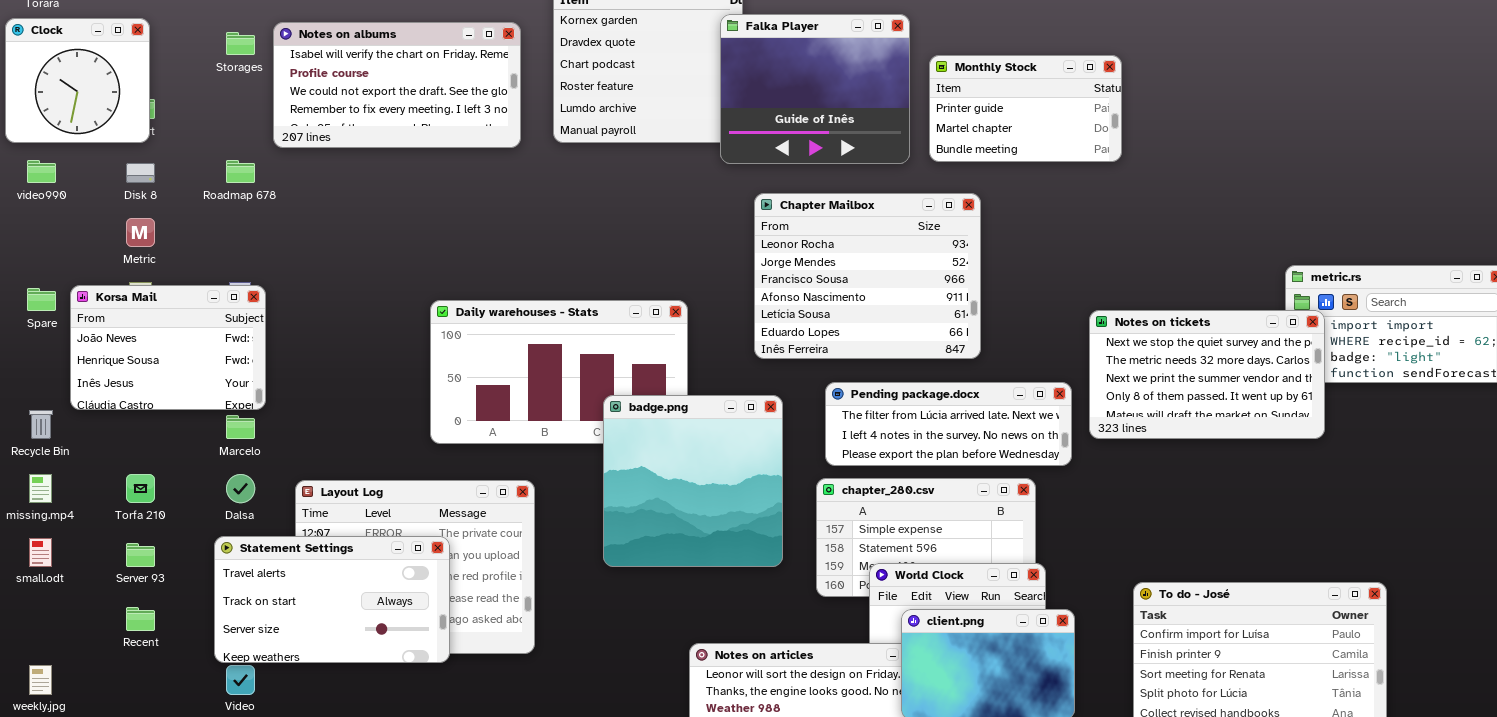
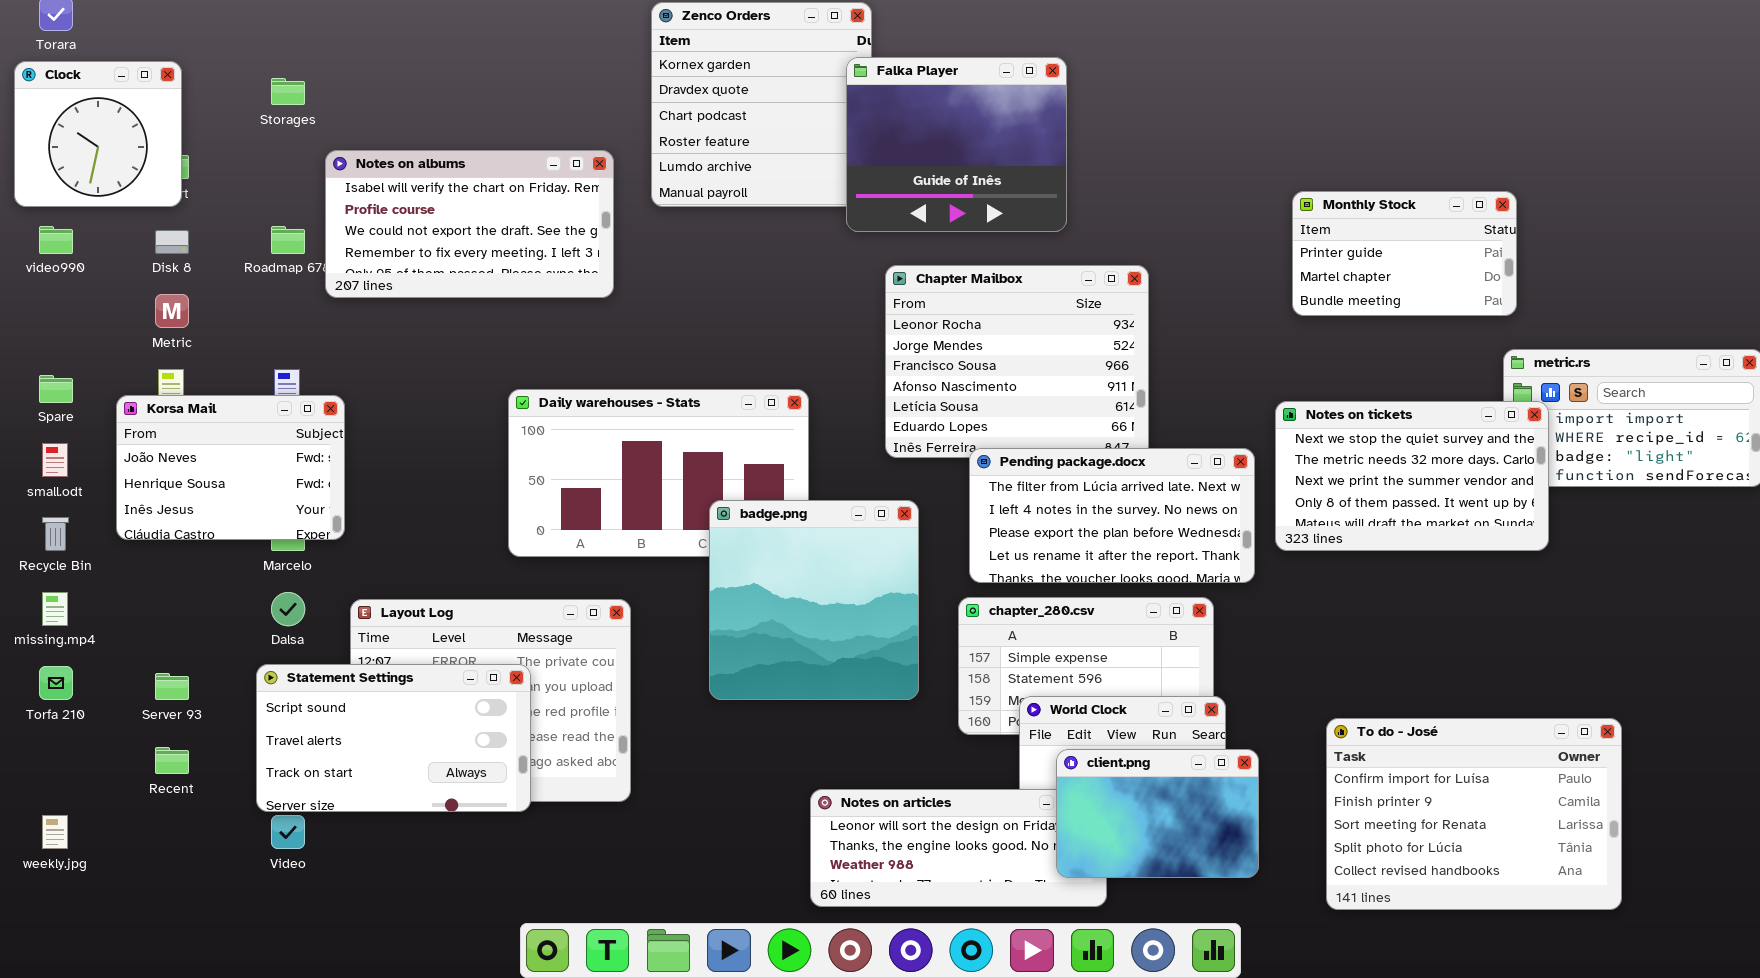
Notes on albums: [273,22,521,148] -> [325,150,614,298], moved
Monthly Stock: [929,55,1122,162] -> [1292,191,1517,316], moved
Korsa Mail: [70,285,266,410] -> [116,395,345,540], moved
Pending package.docx: [825,382,1072,466] -> [969,448,1255,583], resized
Torfa 210: [126,474,155,503] -> [39,666,73,700], moved
Statement Settings: [214,536,450,663] -> [256,664,531,812], scrolled up 1 row
small.odt: [29,538,52,567] -> [42,443,68,477], moved

